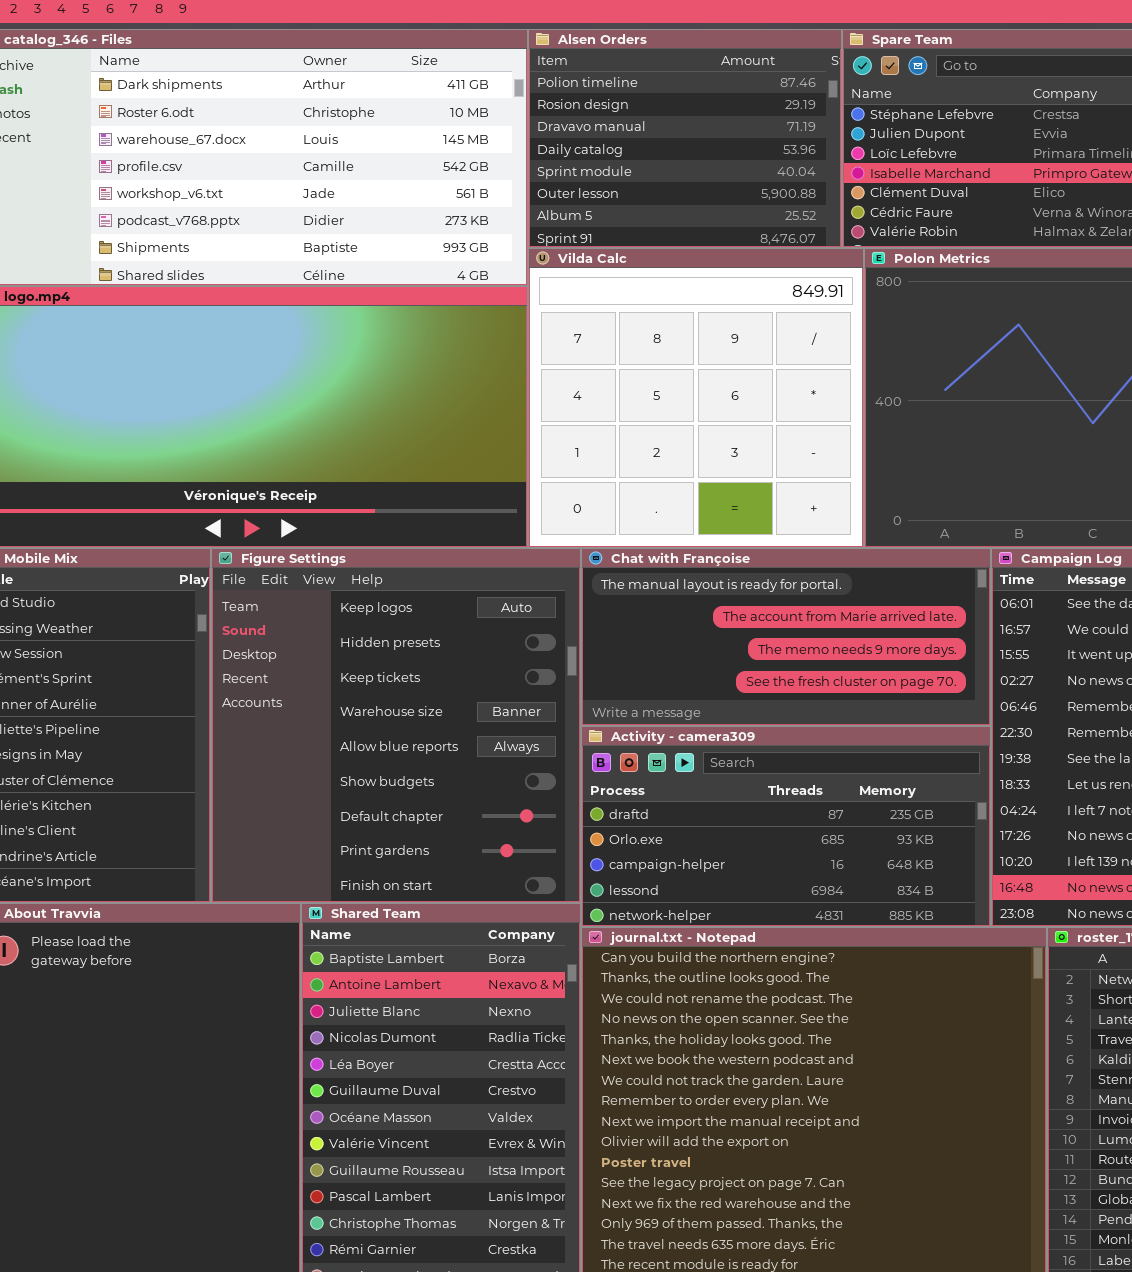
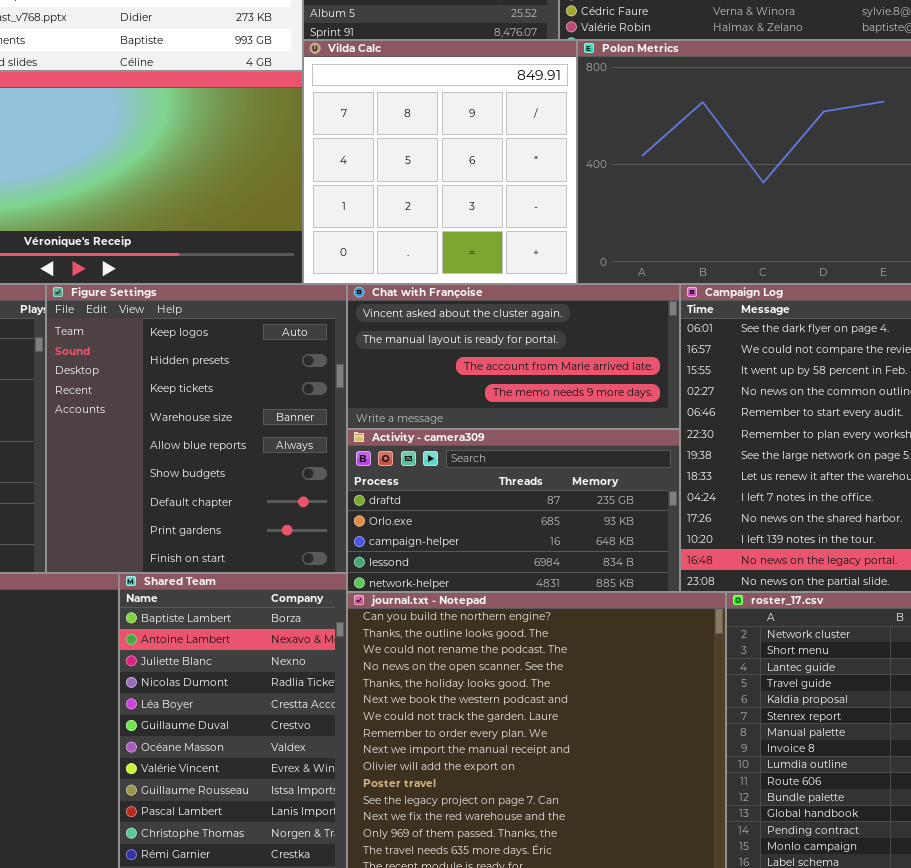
Chat with Françoise: [581,548,991,726] -> [347,284,680,429], scrolled up 1 row

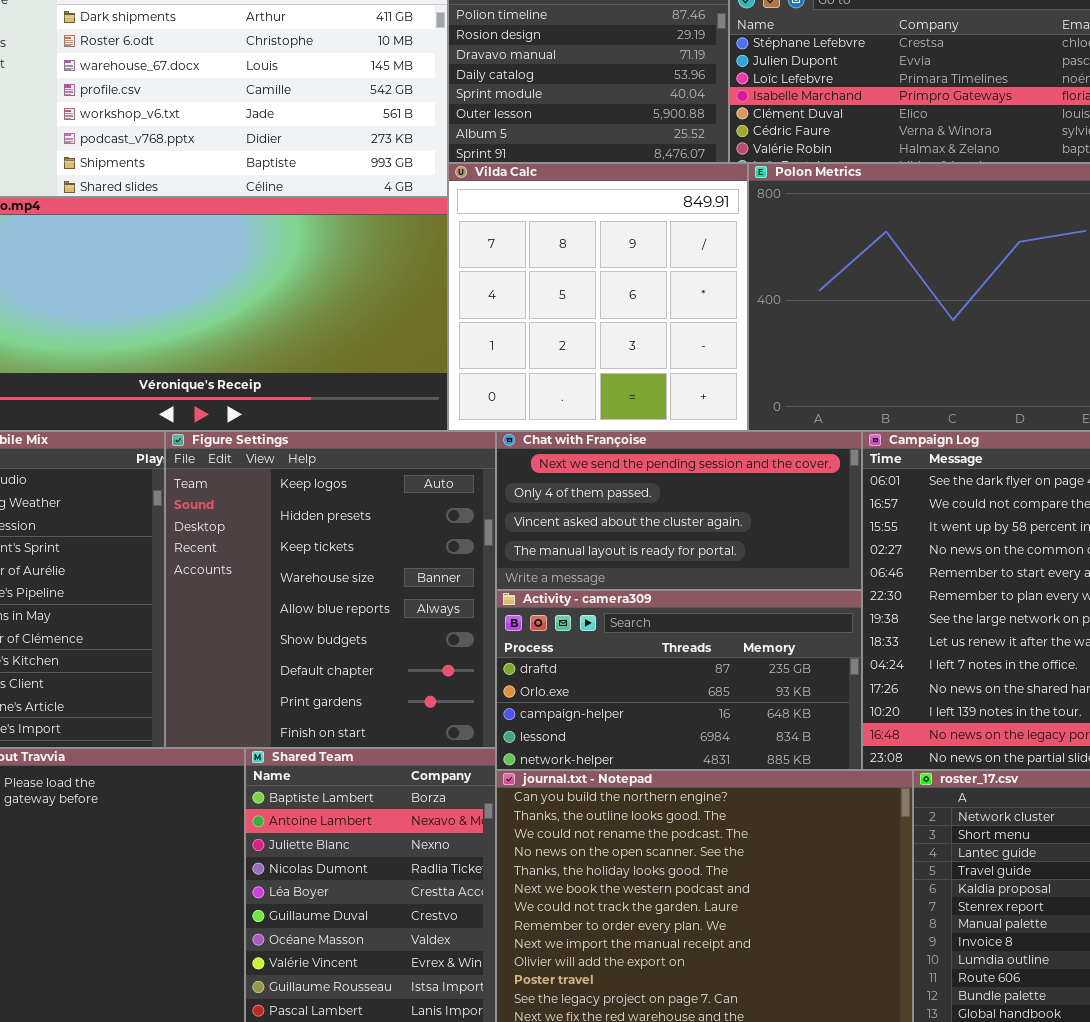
Chat with Françoise: [347,284,680,429] -> [496,431,862,590], scrolled up 2 rows

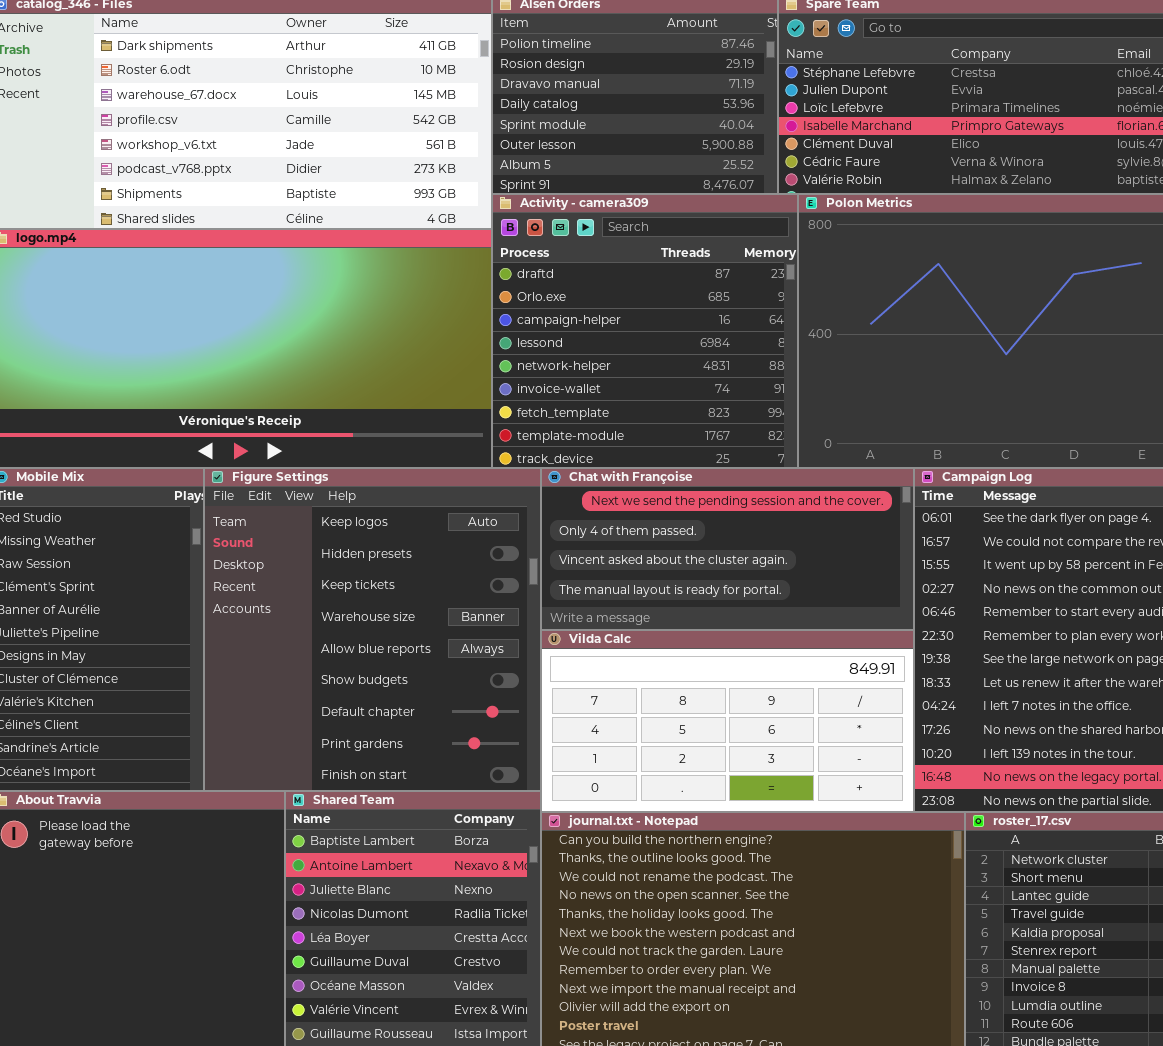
Vilda Calc: [448,163,748,431] -> [541,630,914,812], moved, resized
Activity - camera309: [496,590,862,770] -> [492,194,798,468], moved, resized

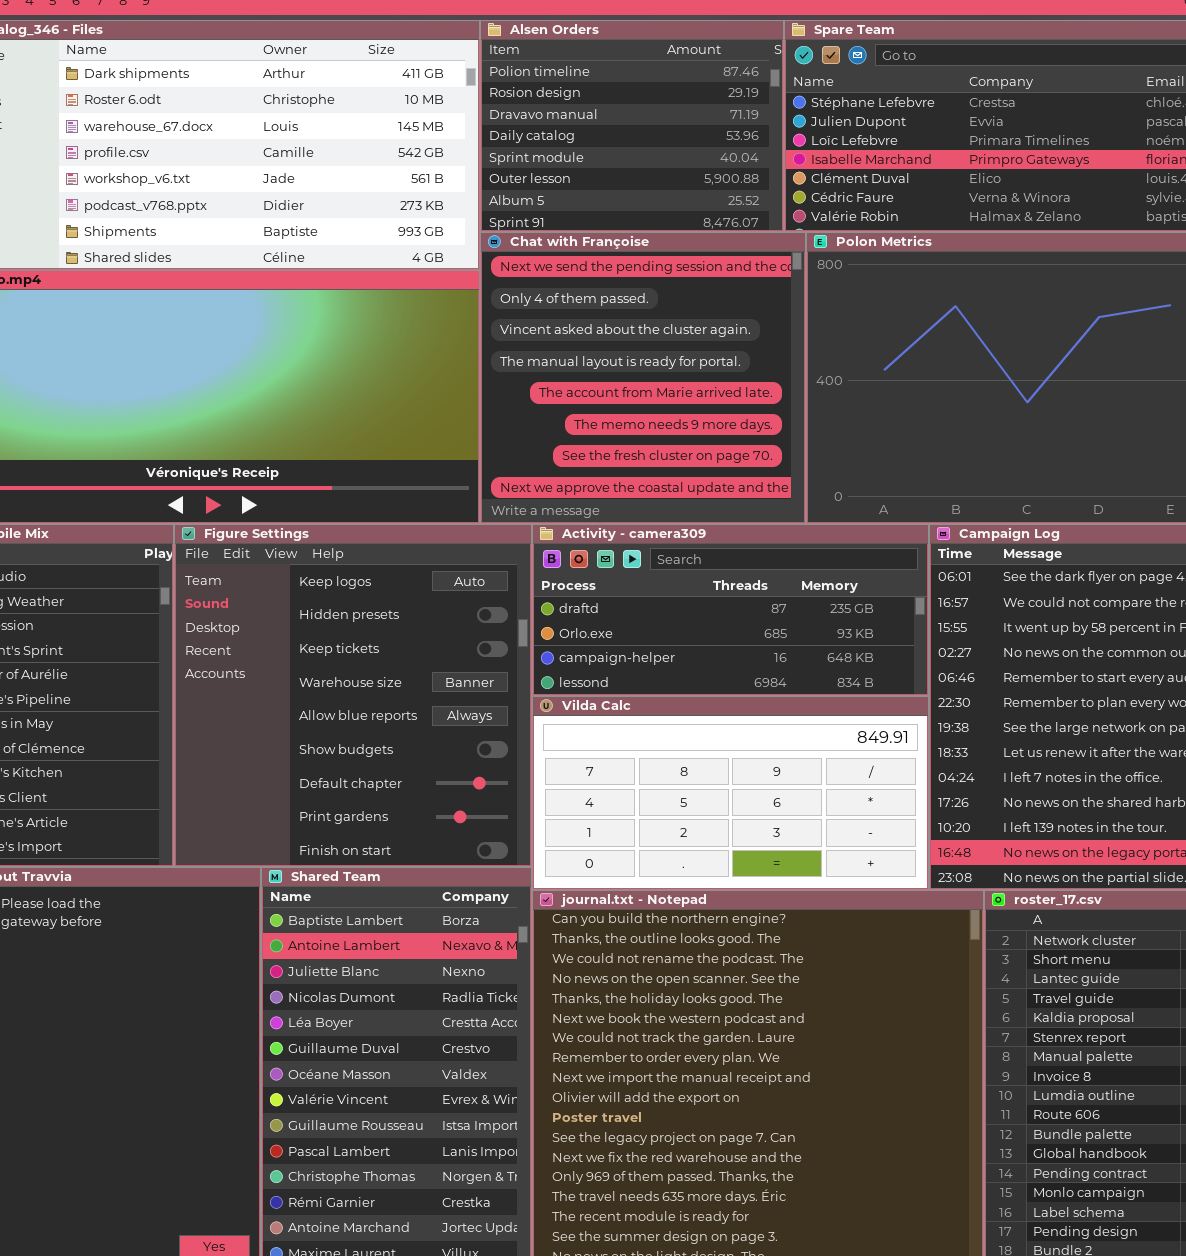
Activity - camera309: [492,194,798,468] -> [532,524,929,696], moved, resized
Chat with Françoise: [541,468,914,630] -> [480,232,806,524], moved, resized

